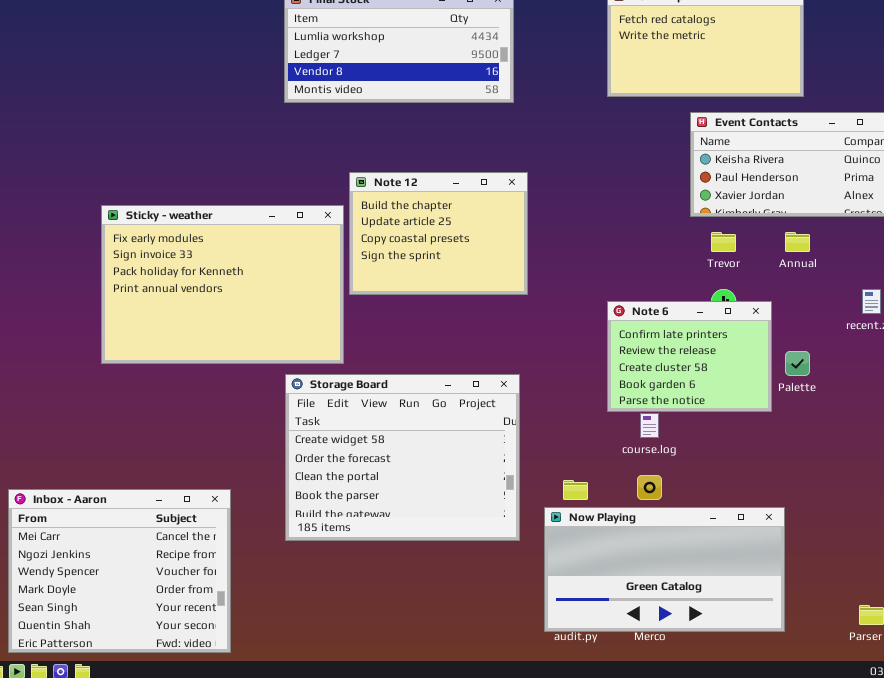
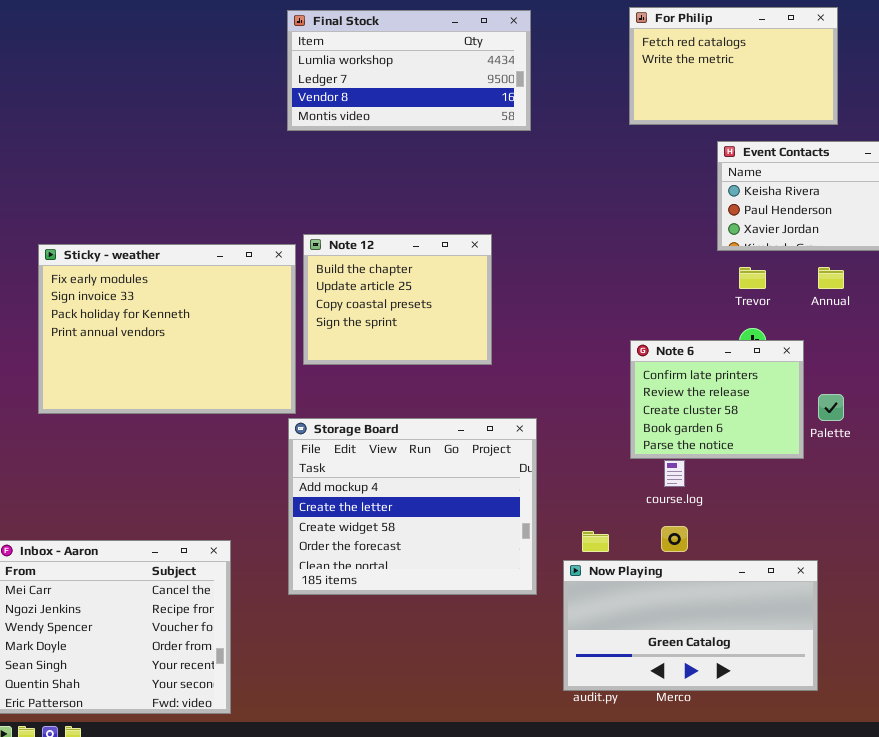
Note 12: [349,172,528,295] -> [303,234,492,365], moved
Sticky - weather: [101,205,344,364] -> [38,244,296,414], moved
Storage Board: [285,374,520,541] -> [288,418,537,595], scrolled up 2 rows

